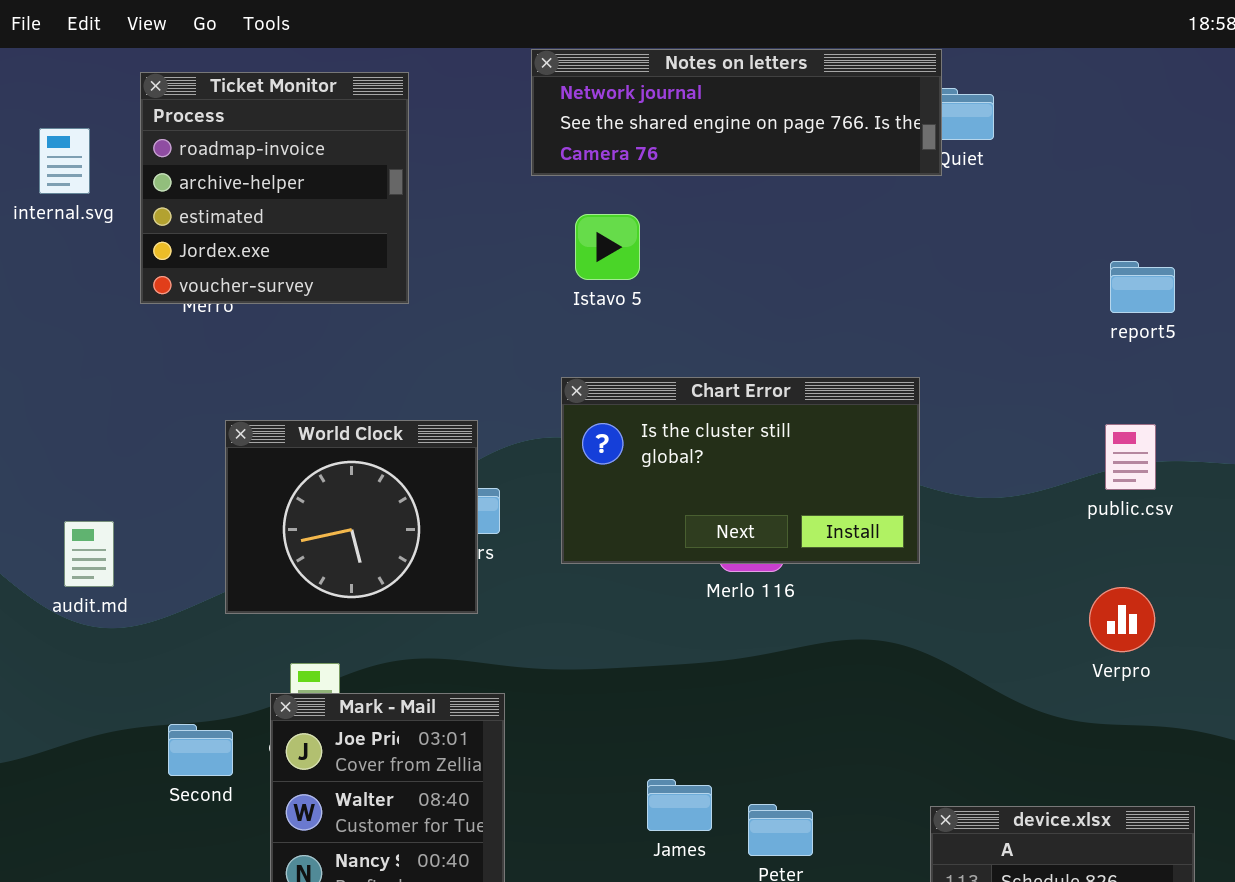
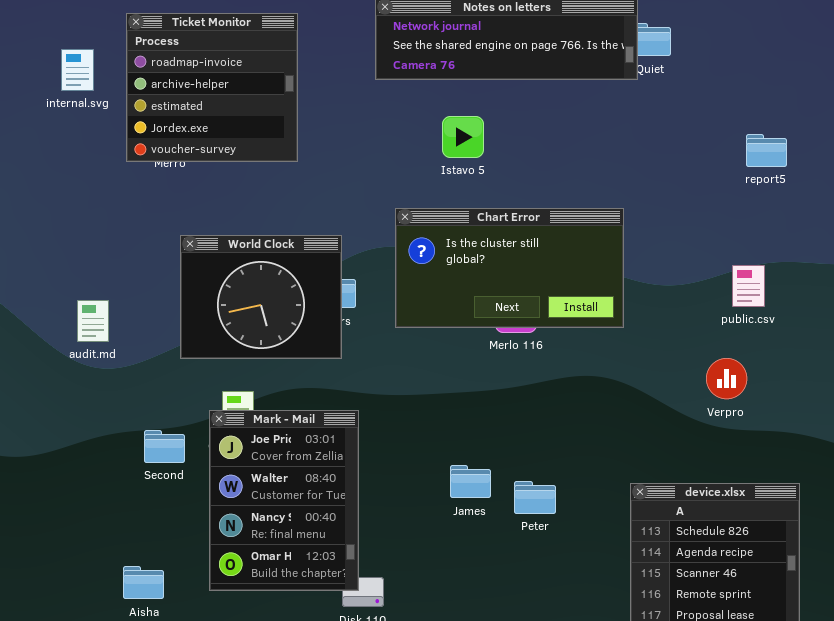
Istavo 5: [575,214,640,280] -> [442,116,484,158], moved
public.csv: [1105,424,1156,490] -> [732,265,765,307], moved
Verpro: [1089,587,1155,652] -> [706,358,747,399], moved

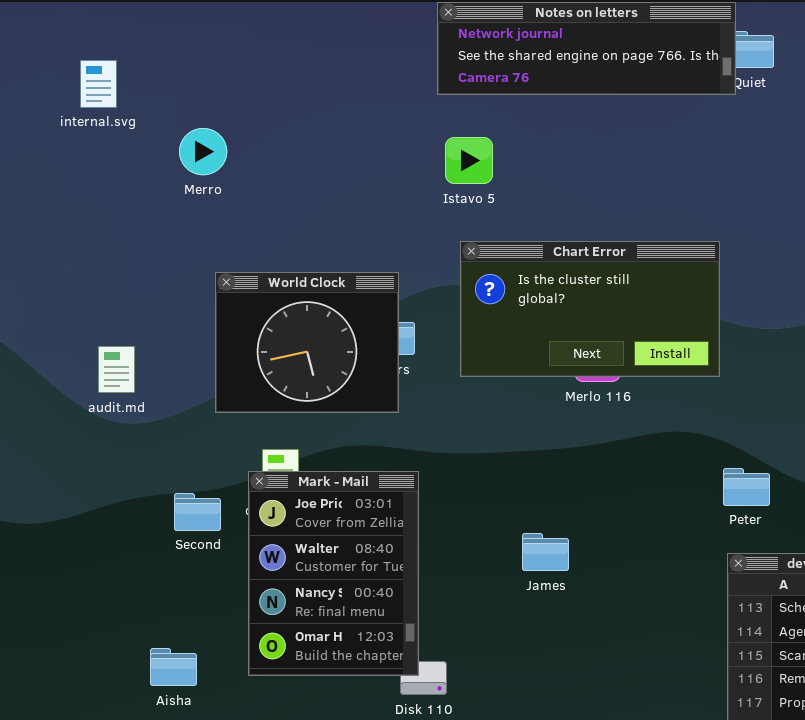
Ticket Monitor: [126,13,298,162] -> none, closed
Istavo 5: [442,116,484,158] -> [445,137,493,184], moved
Peter: [514,481,556,514] -> [723,468,770,506], moved

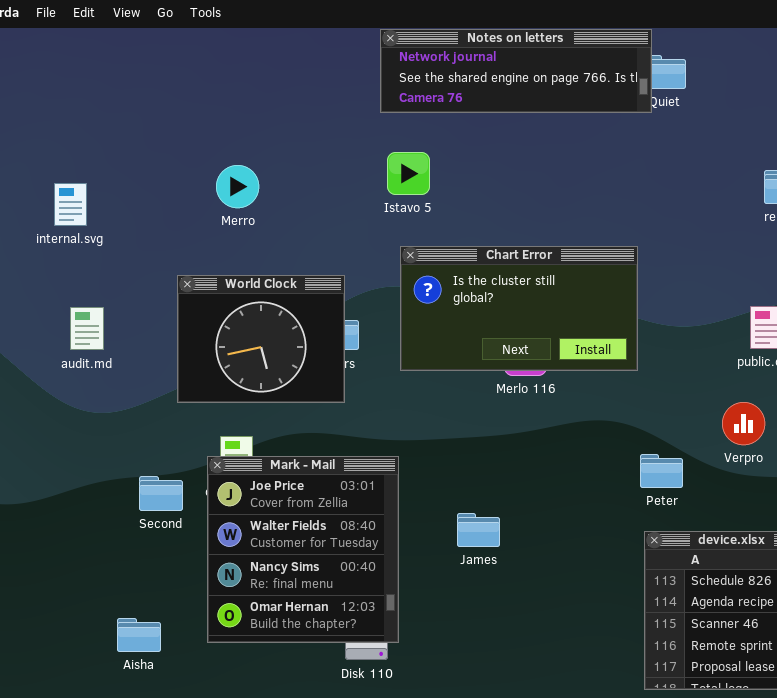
internal.svg: [80,60,117,108] -> [54,183,87,226], moved
Merro: [179,128,227,175] -> [216,165,259,208], moved
audit.md: [98,346,135,393] -> [70,307,104,350], moved
Mark - Mail: [248,471,419,676] -> [207,456,399,643], resized

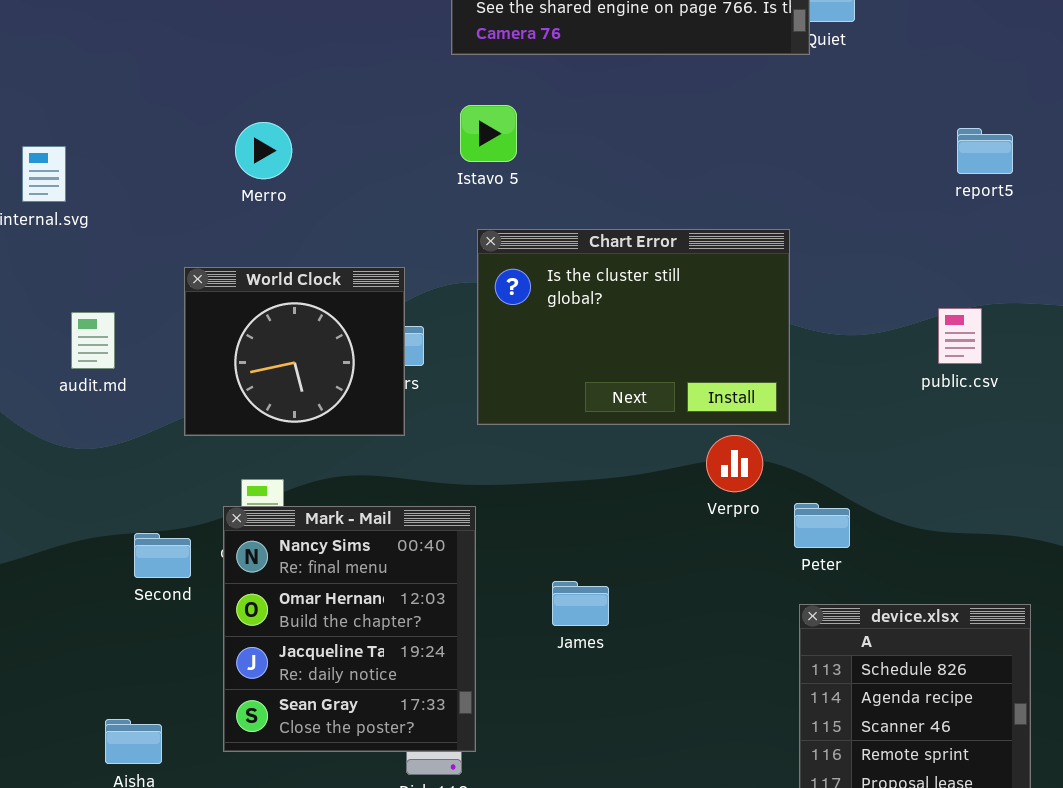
Chart Error: [400,246,638,371] -> [477,229,790,425], resized
audit.md: [70,307,104,350] -> [71,312,115,369], moved
Verpro: [722,402,765,445] -> [706,435,763,492], moved
Mark - Mail: [207,456,399,643] -> [223,506,476,752], scrolled down 2 rows

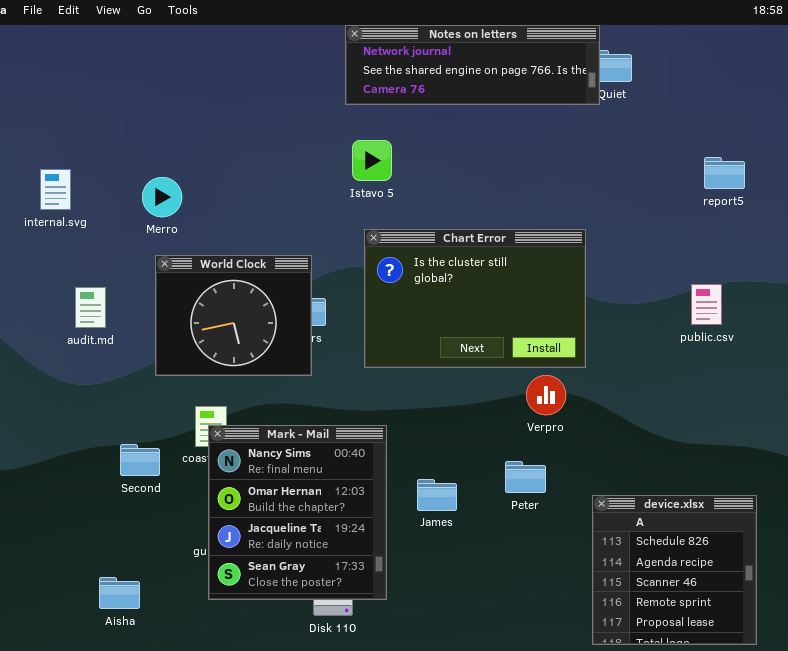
Merro: [235,122,292,179] -> [142,177,182,217], moved
Peter: [794,503,850,548] -> [505,461,546,493], moved
Mark - Mail: [223,506,476,752] -> [208,425,387,600], moved

